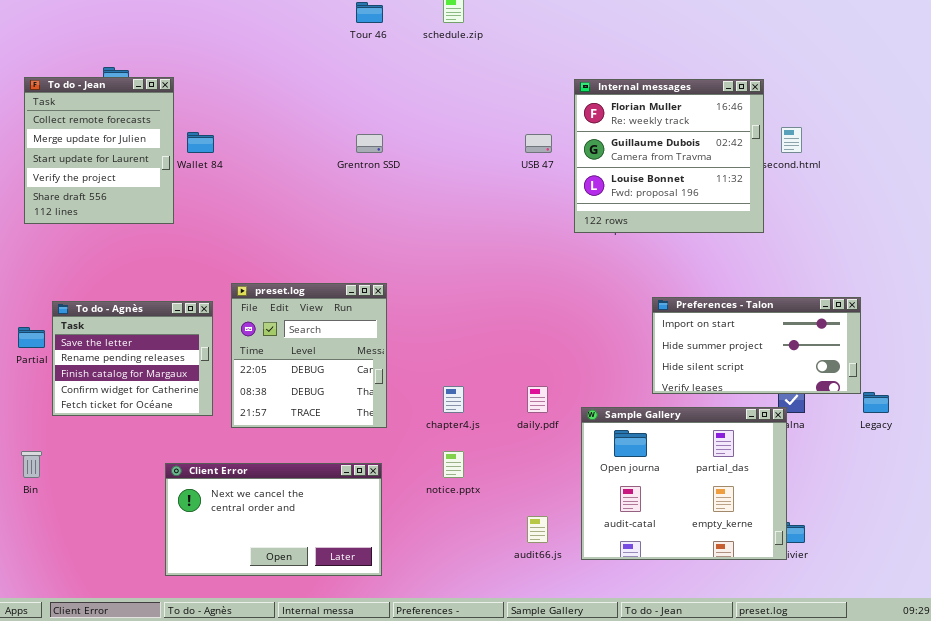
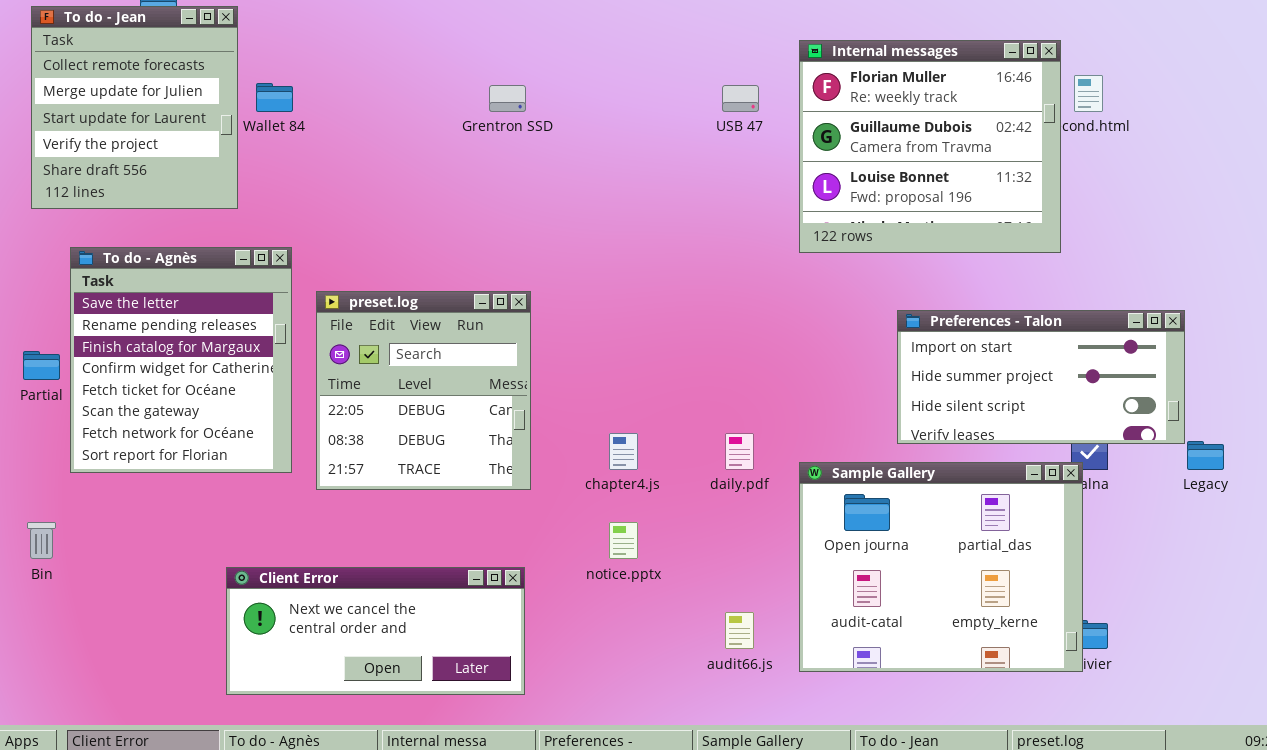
Internal messages: [574,79,764,233] -> [799,40,1061,253], moved
To do - Agnès: [52,301,213,416] -> [70,247,292,473], resized
Client Error: [165,463,382,576] -> [226,567,525,695], resized

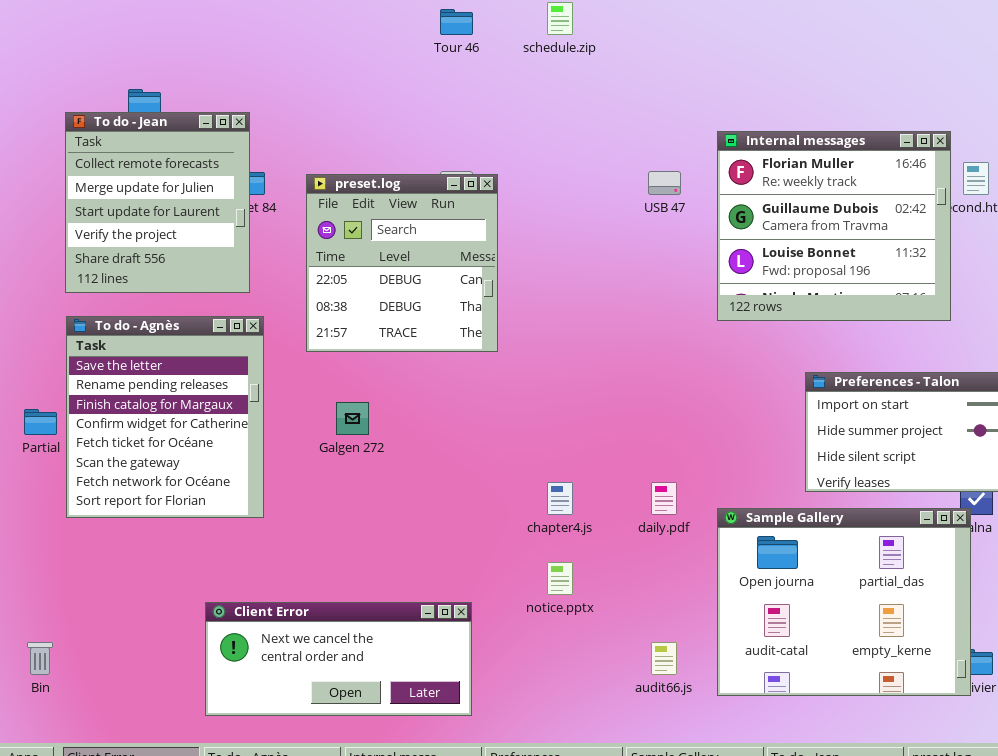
To do - Jean: [31,6,238,209] -> [65,112,250,293], moved
preset.log: [316,291,531,490] -> [306,174,498,352], moved
Bin: [27,522,56,559] -> [27,642,53,675], moved

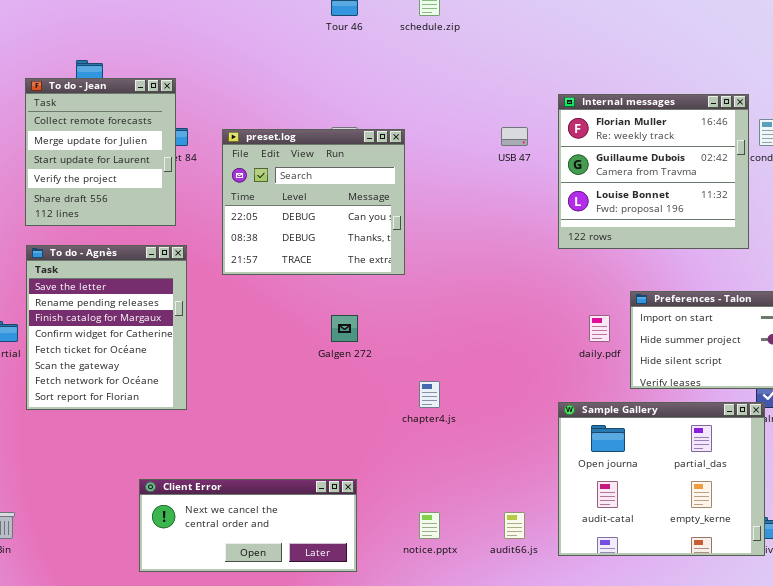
preset.log: [306,174,498,352] -> [222,129,405,275], resized
Galgen 272: [336,402,369,435] -> [331,315,358,342], moved
daily.pdf: [651,482,677,515] -> [589,315,610,342], moved
notice.pptx: [547,562,573,595] -> [419,512,440,539], moved

